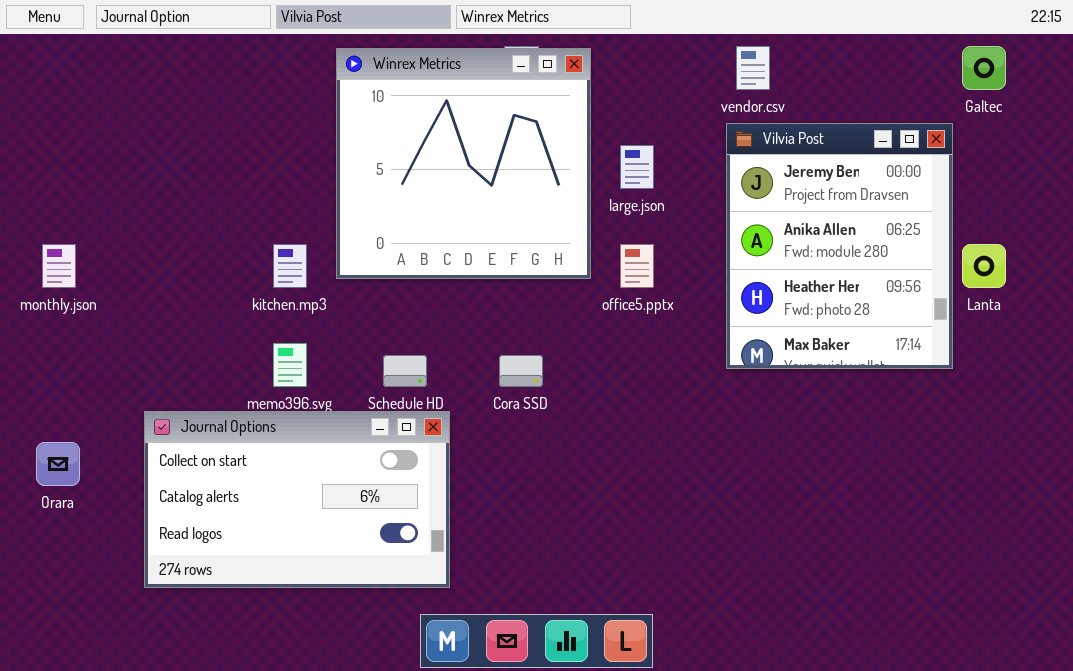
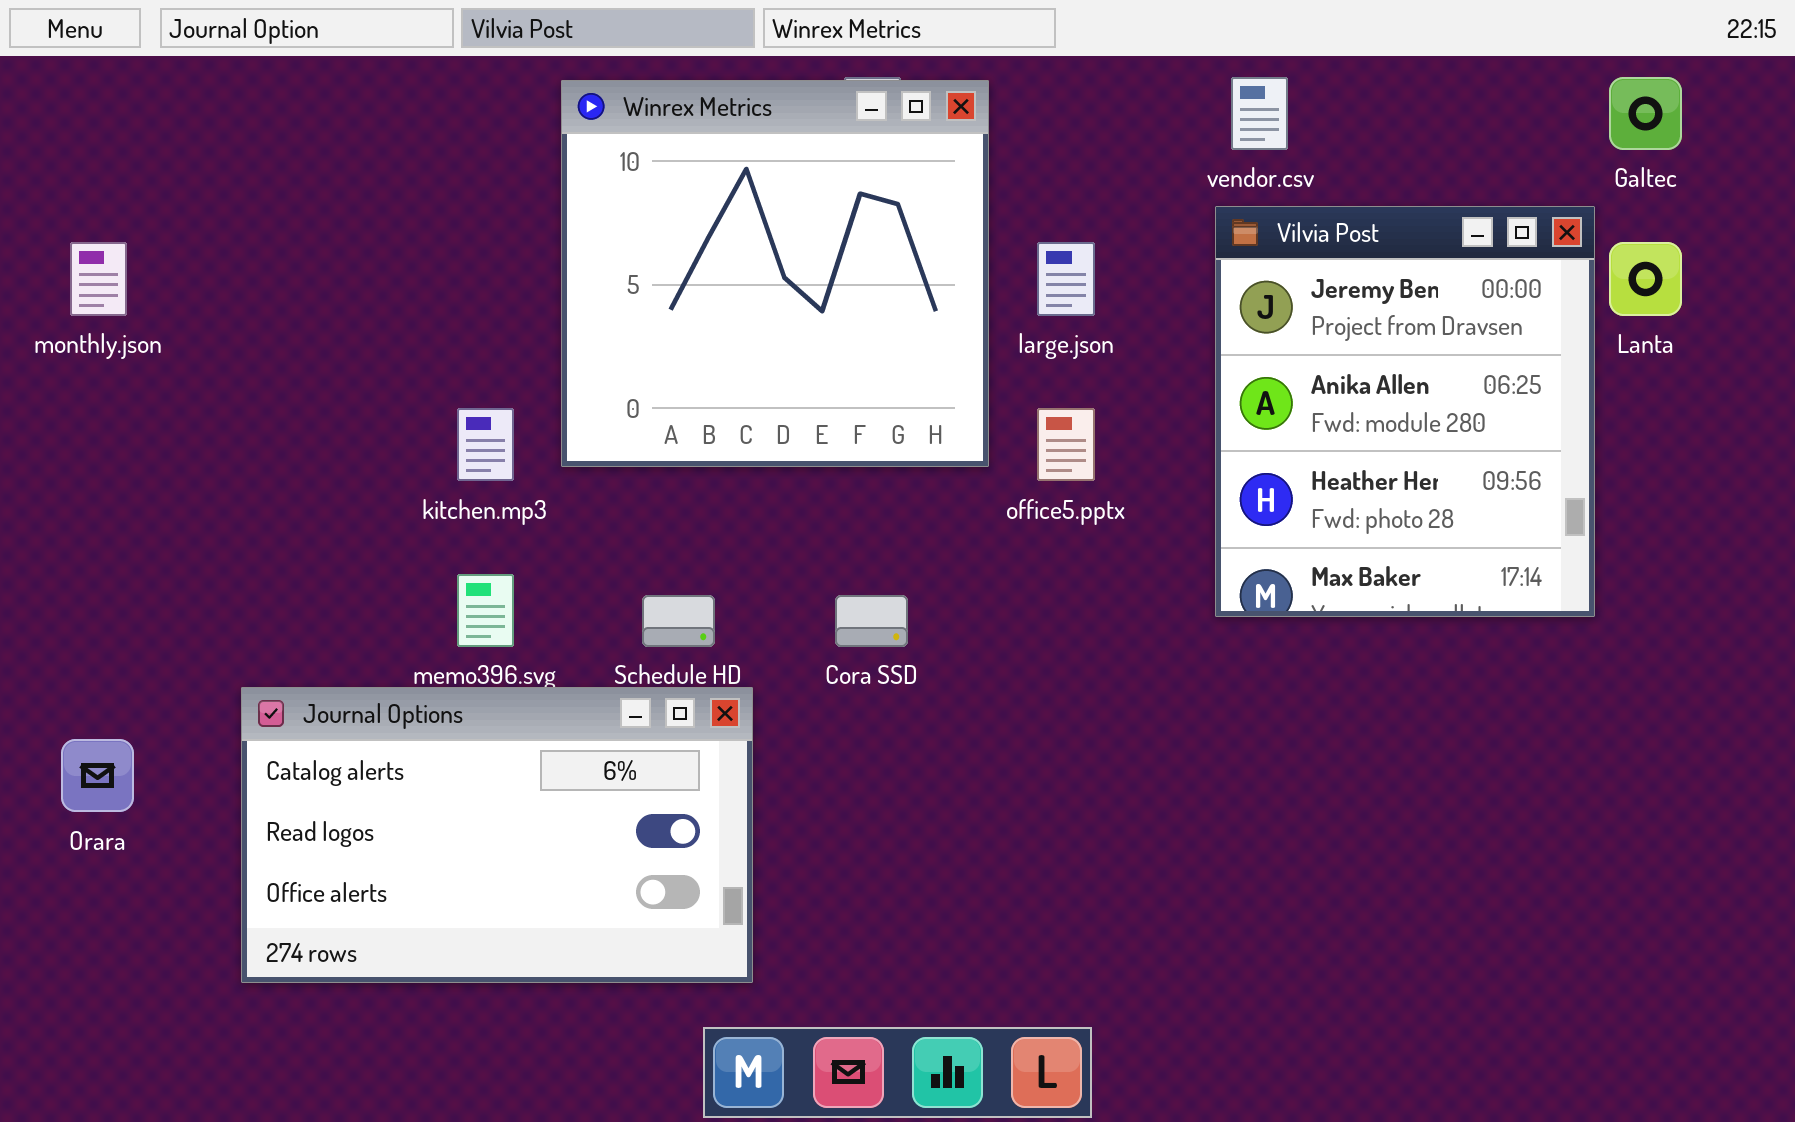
monthly.json: [42,244,76,288] -> [70,242,127,316], moved
Lanta: [962,244,1006,288] -> [1609,242,1682,316], moved
Journal Options: [144,411,450,588] -> [241,687,753,983], scrolled down 1 row

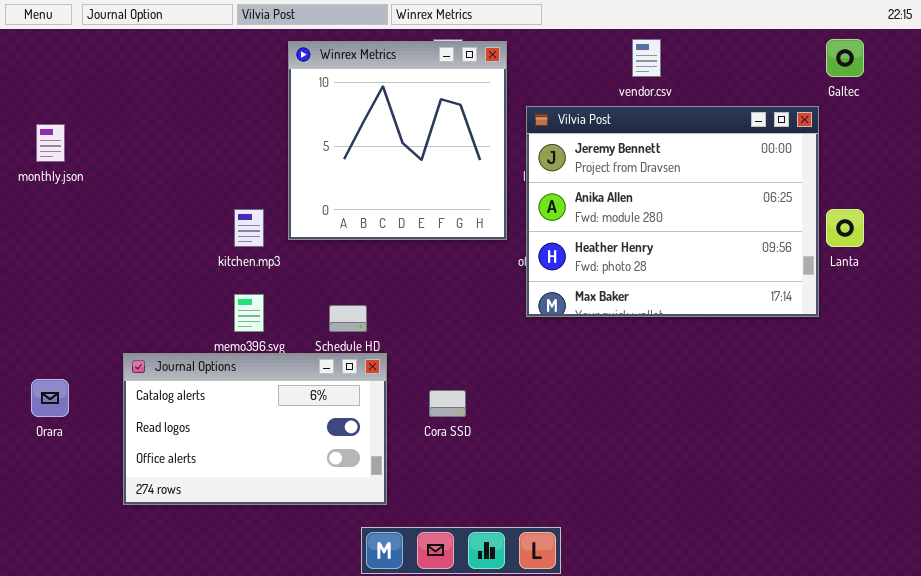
Vilvia Post: [1215,206,1595,617] -> [526,106,819,317], resized
Lanta: [1609,242,1682,316] -> [826,209,864,247], moved
Cora SSD: [835,595,908,647] -> [429,390,466,417], moved

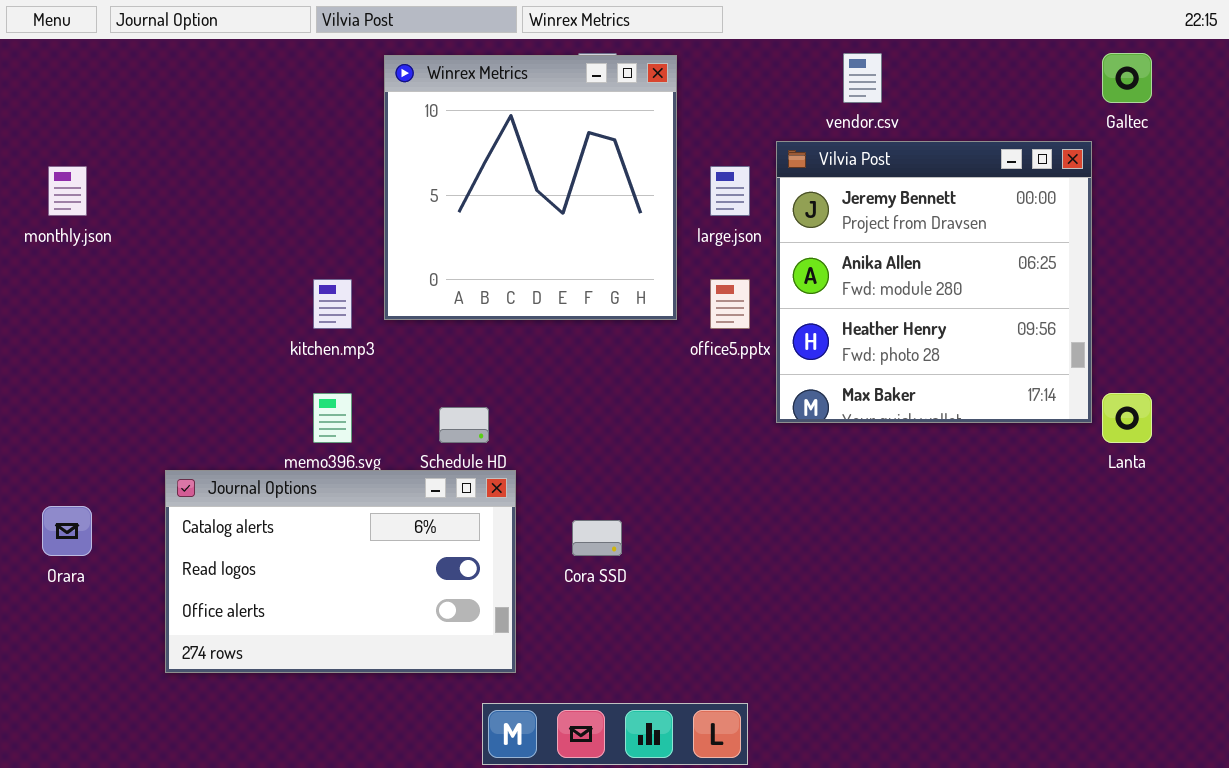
Vilvia Post: [526,106,819,317] -> [776,141,1092,423], resized
Lanta: [826,209,864,247] -> [1102,393,1152,443], moved

